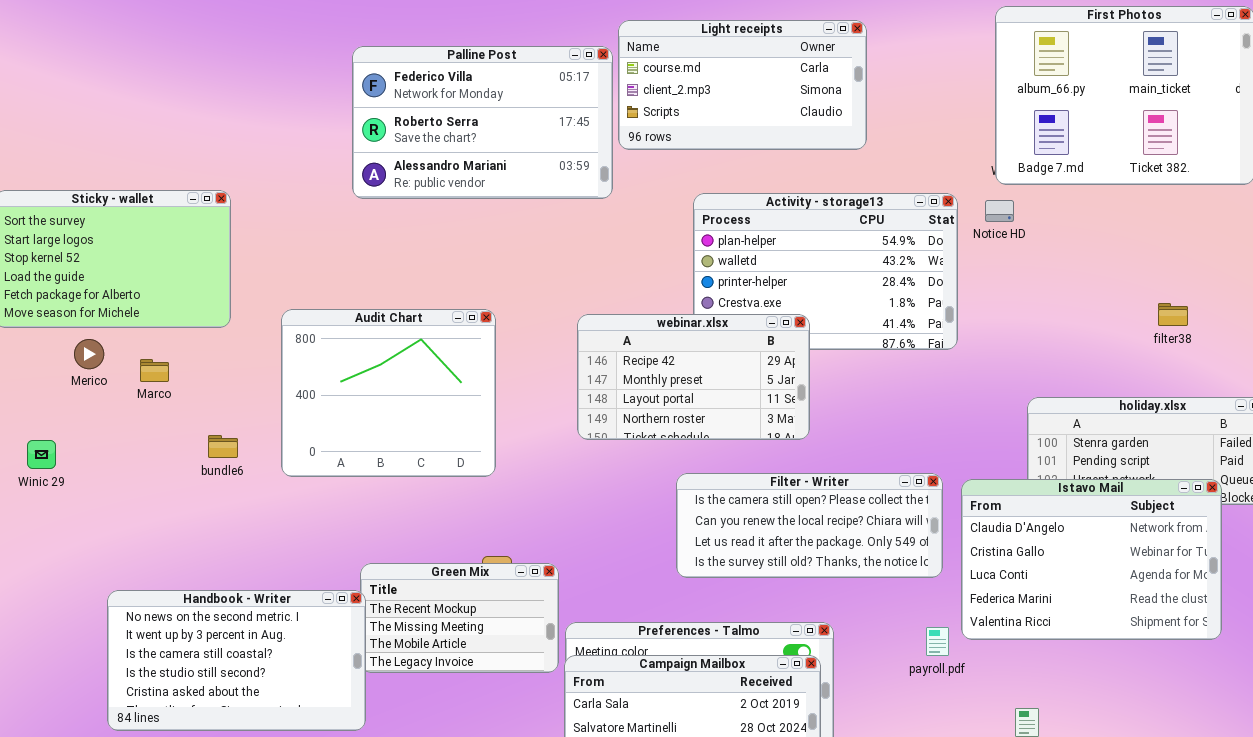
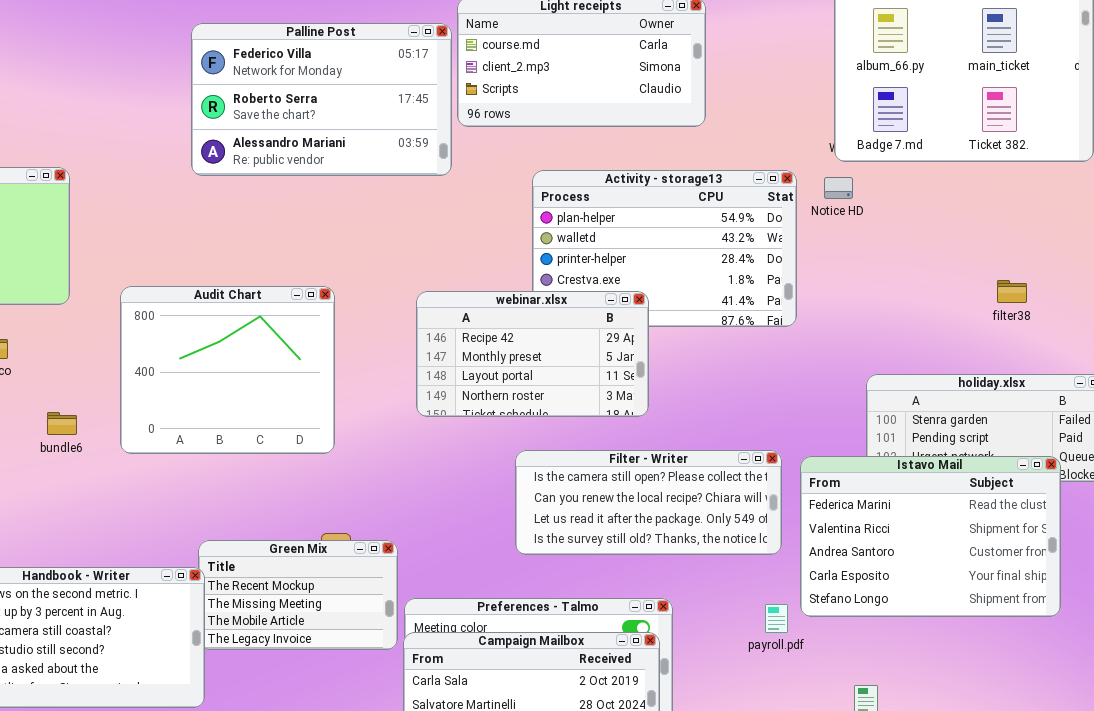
Istavo Mail: [961,479,1222,640] -> [800,456,1061,617], scrolled down 3 rows

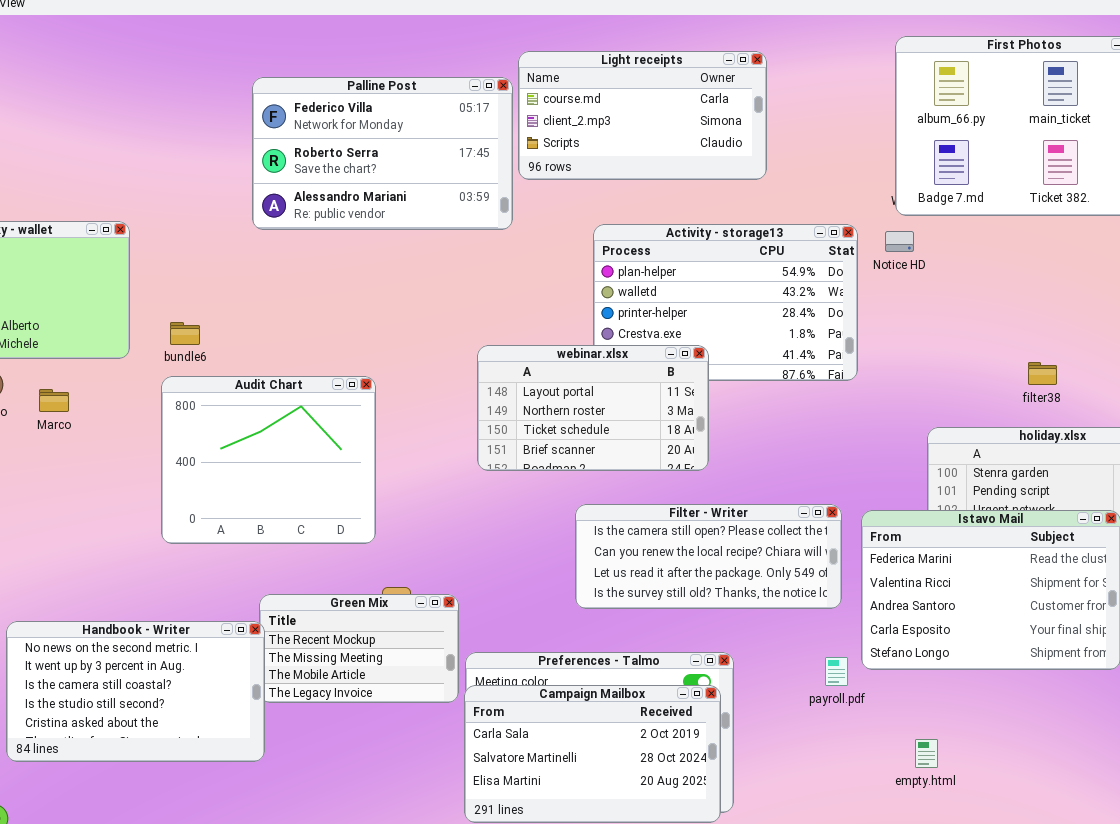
filter38: [997,280,1027,303] -> [1028,362,1057,385], moved
Audit Chart: [120,286,335,454] -> [161,376,376,544], moved
webinar.xlsx: [416,291,649,417] -> [477,345,709,471], scrolled down 2 rows
bundle6: [47,412,77,435] -> [170,322,200,345], moved

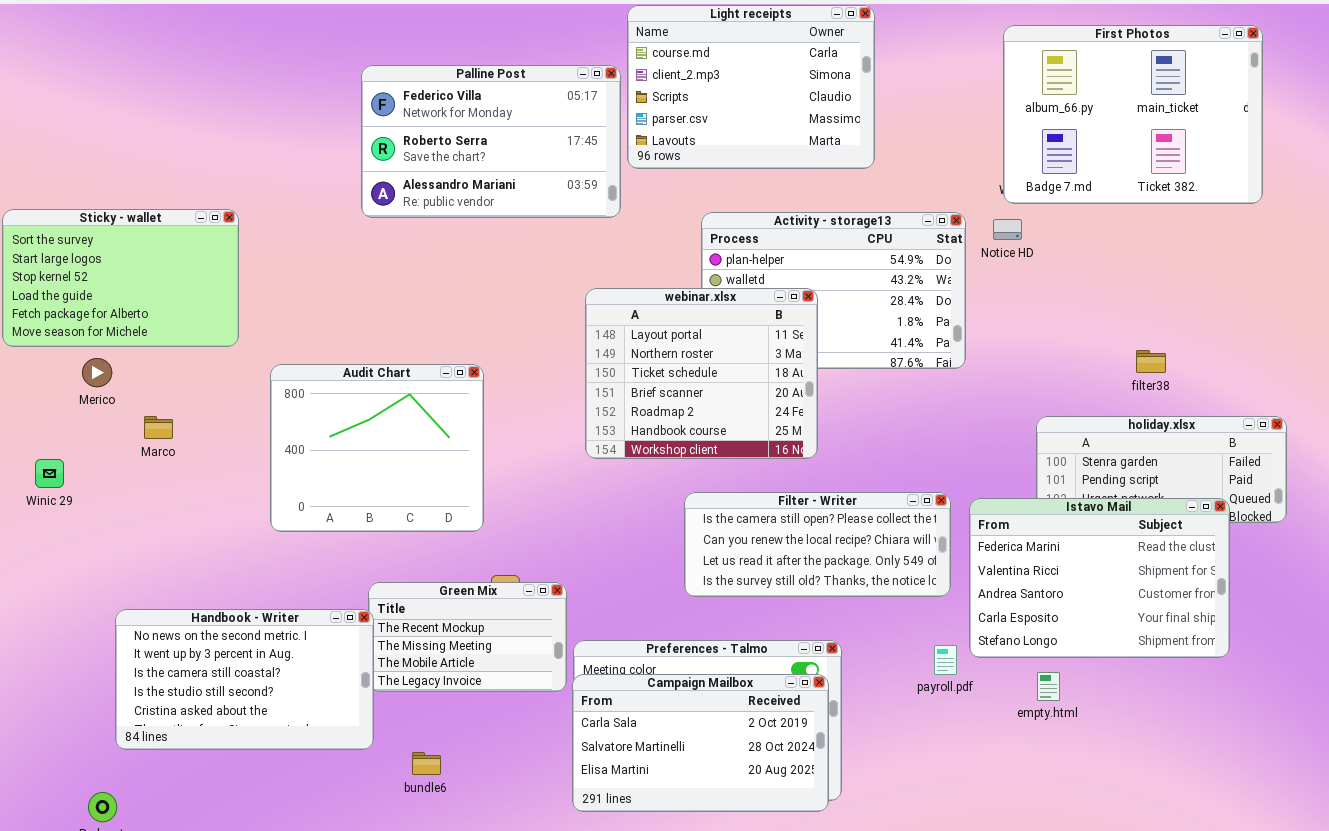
Light receipts: [518,51,767,180] -> [627,5,875,169], resized
bundle6: [170,322,200,345] -> [412,752,441,775], moved
webinar.xlsx: [477,345,709,471] -> [585,288,818,459], resized
Marco: [39,389,69,412] -> [144,416,173,439], moved
empty.html: [915,739,938,768] -> [1037,672,1060,701], moved

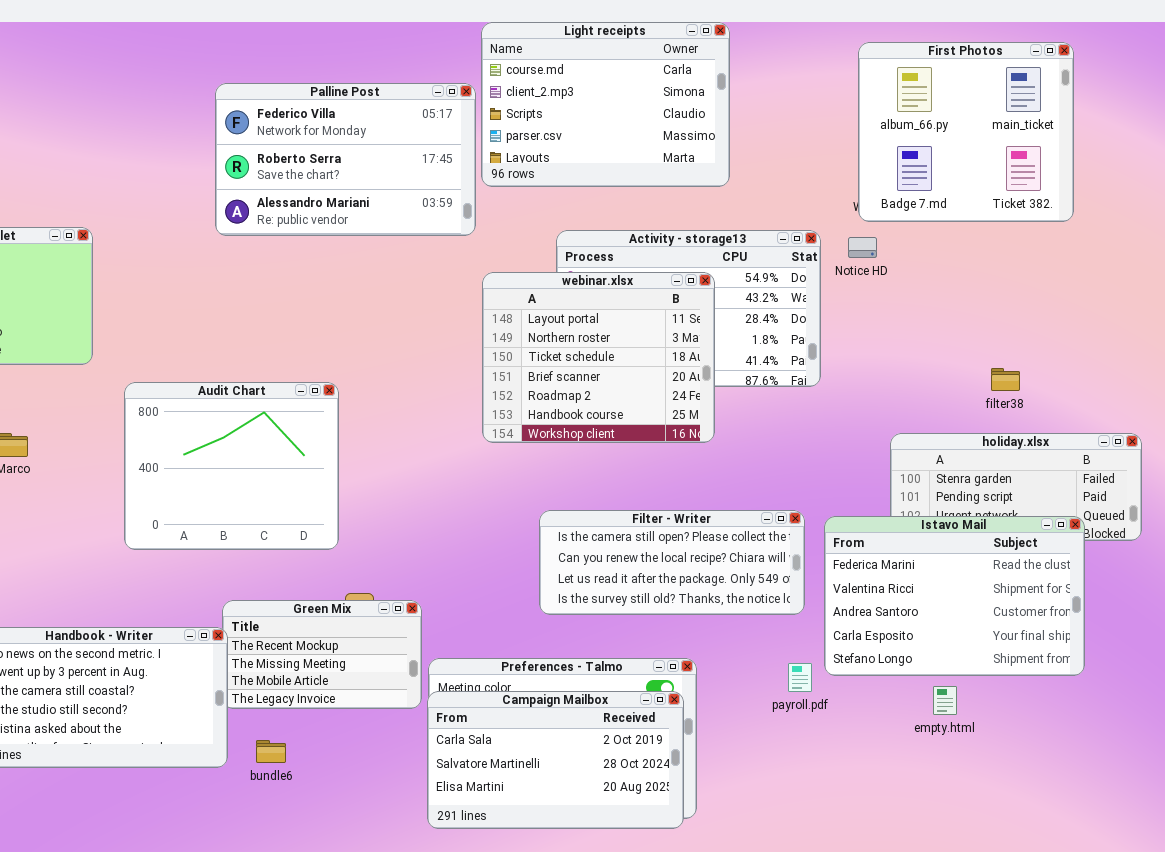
First Photos: [1003,25,1263,204] -> [858,42,1074,222], resized
webinar.xlsx: [585,288,818,459] -> [482,272,715,443], moved
empty.html: [1037,672,1060,701] -> [933,686,957,715], moved
bundle6: [412,752,441,775] -> [256,740,286,763], moved

